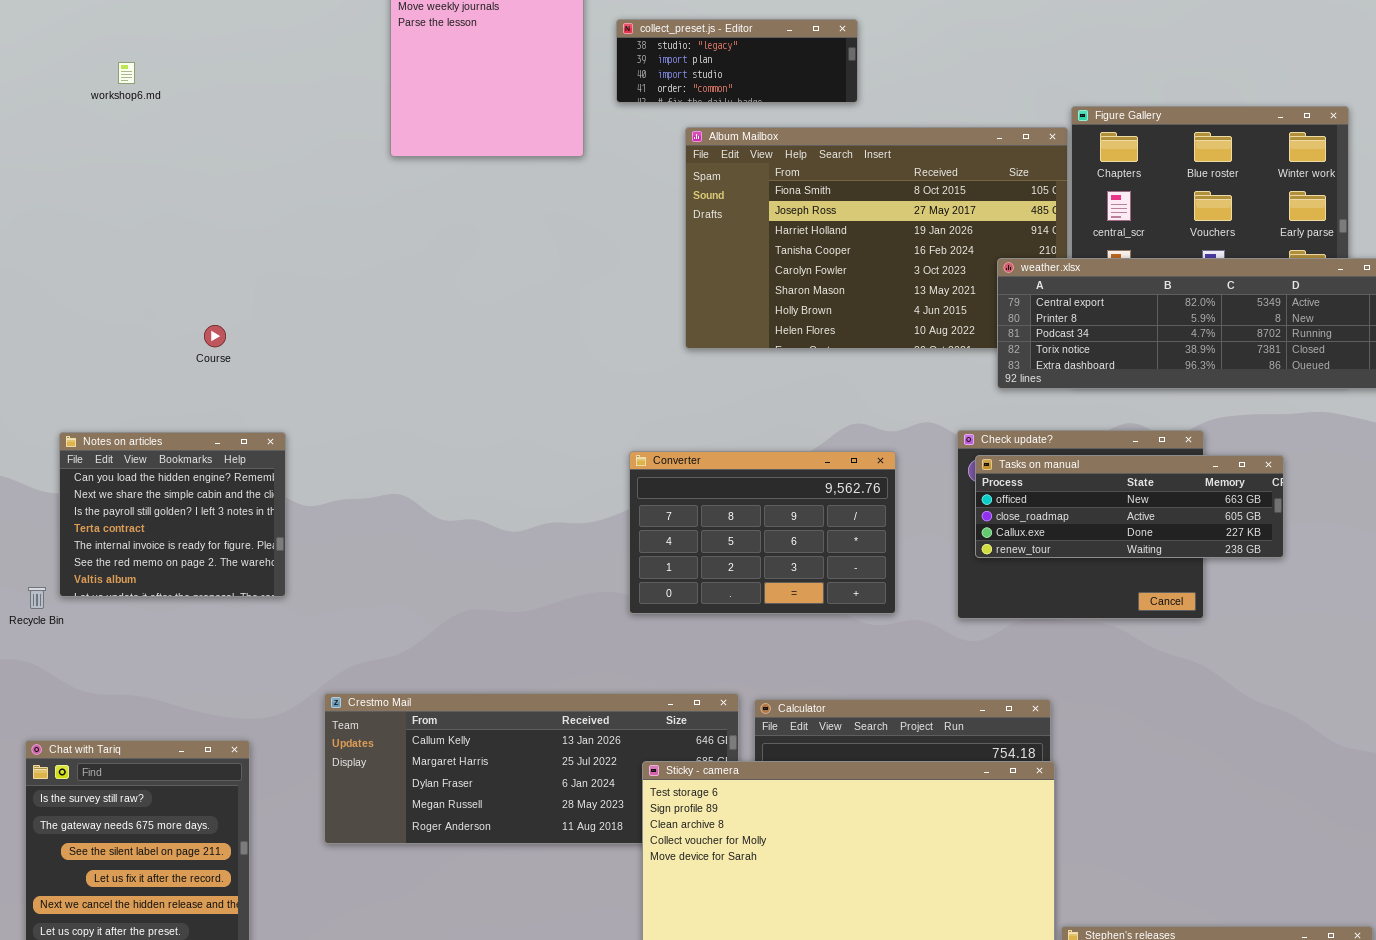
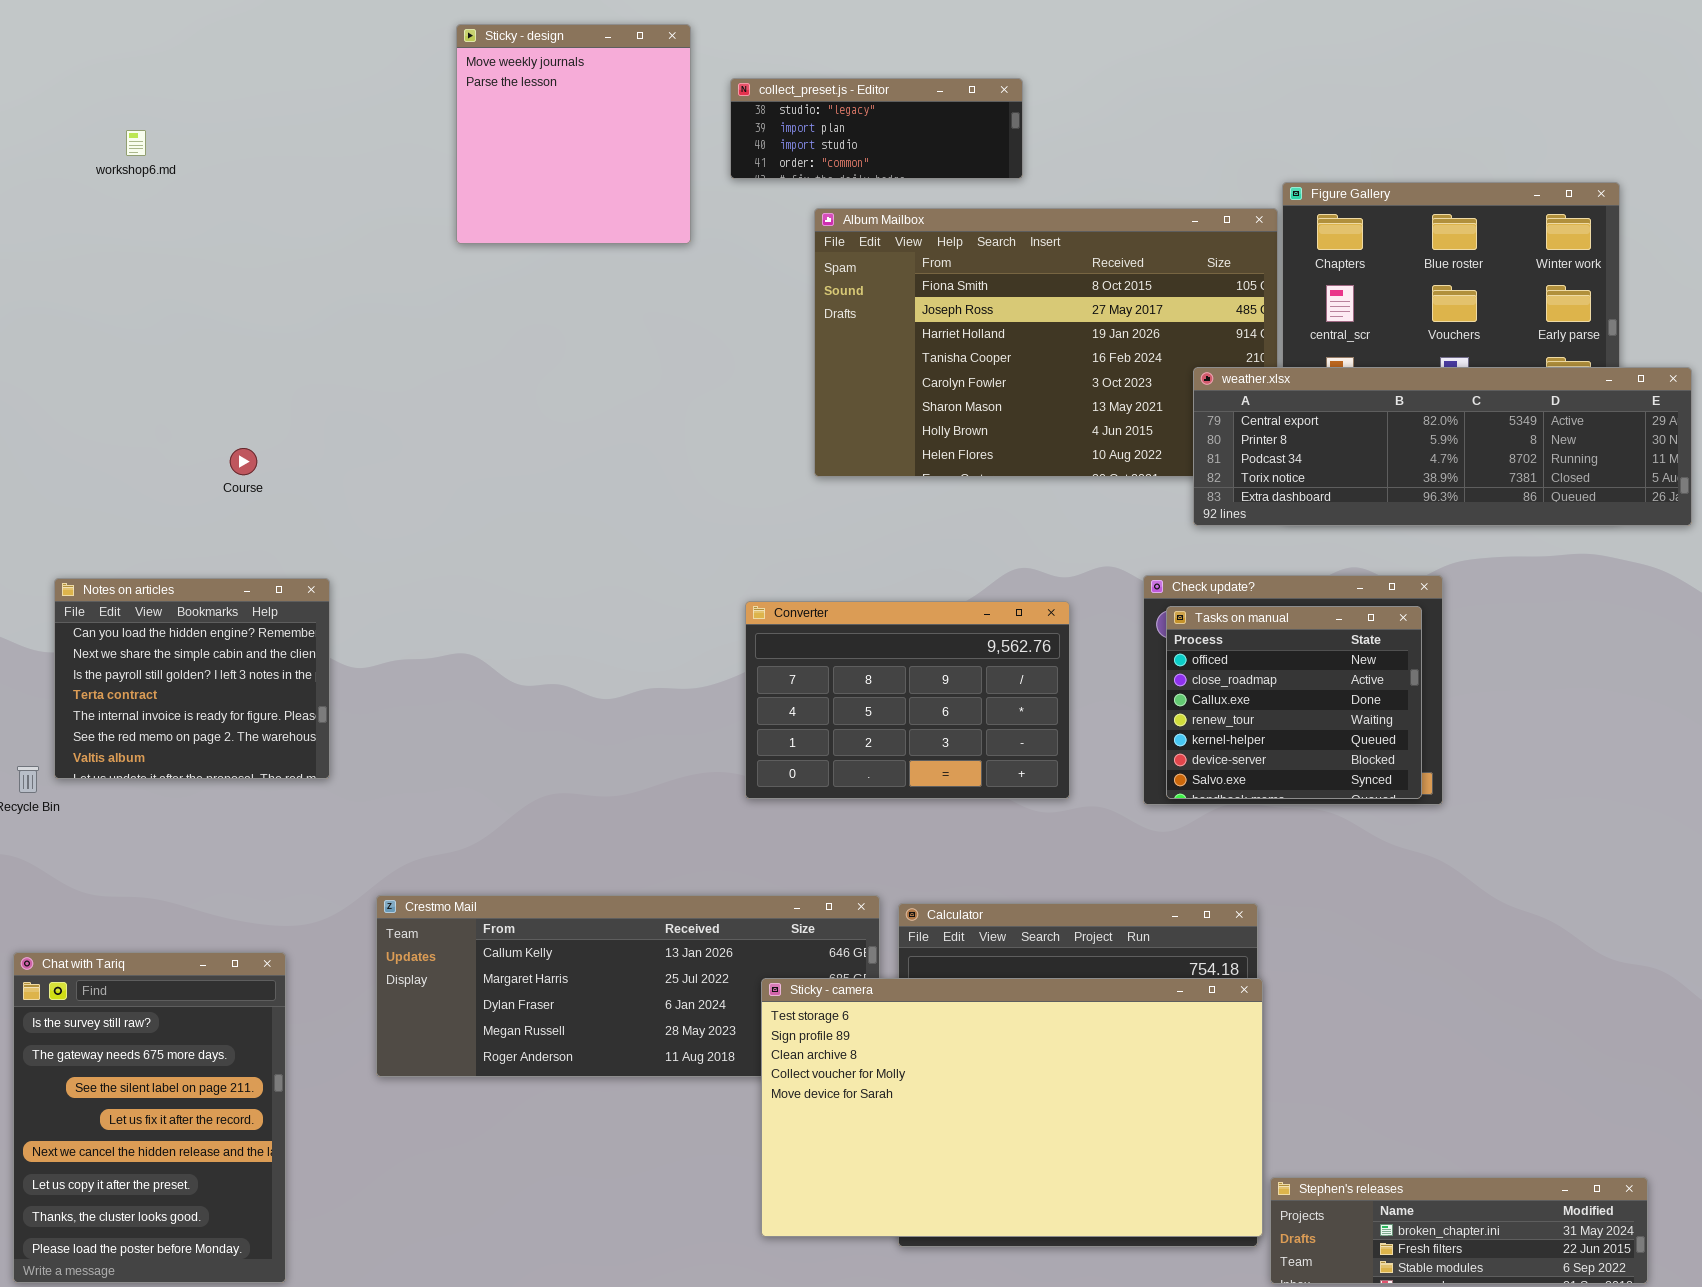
Tasks on manual: [975,455,1284,558] -> [1166,606,1422,799], resized

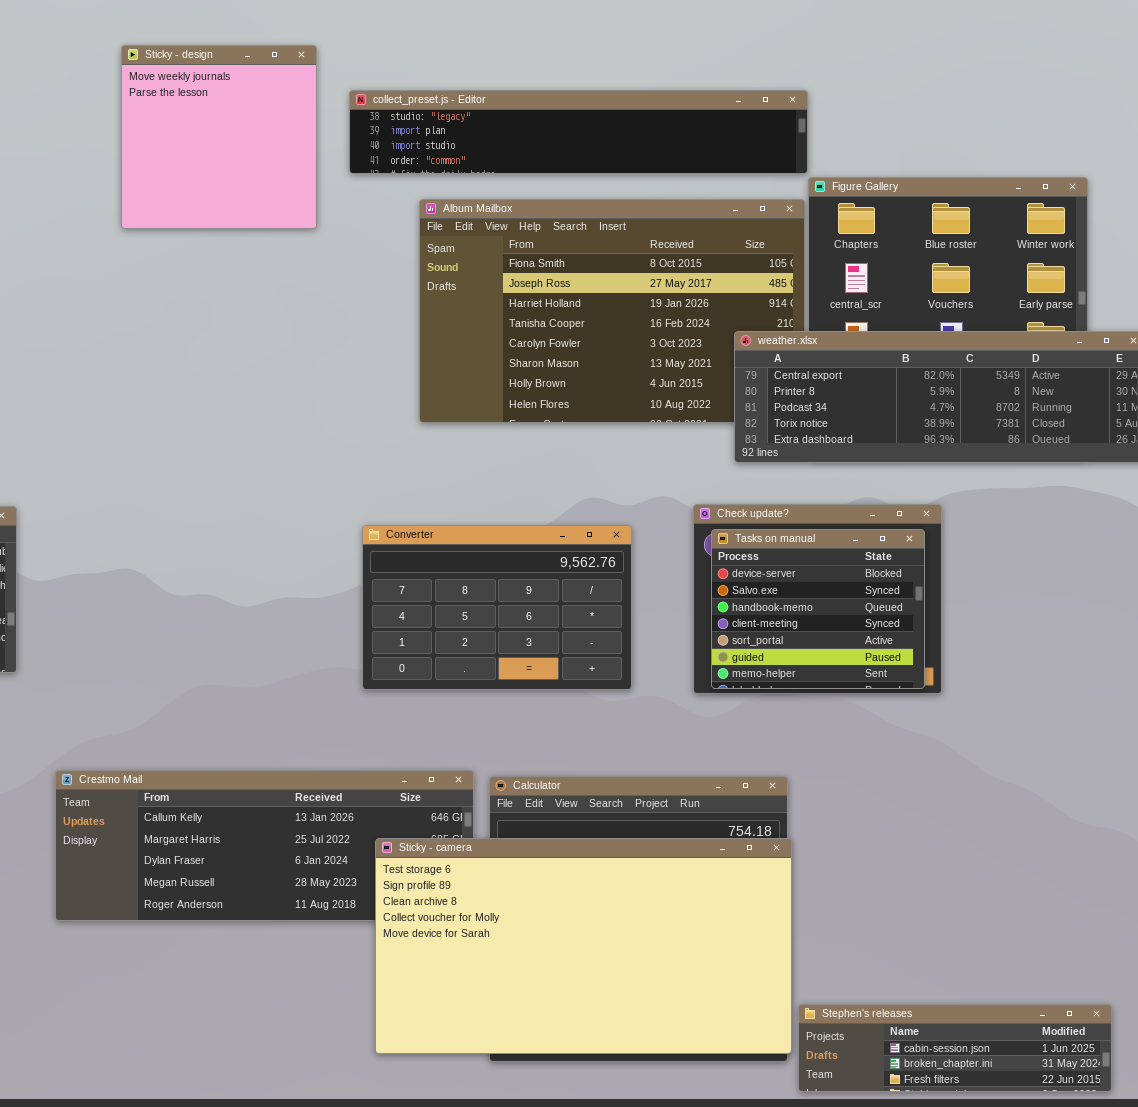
collect_preset.js - Editor: [730,78,1023,179] -> [349,90,808,174], resized
Tasks on manual: [1166,606,1422,799] -> [711,529,925,689], scrolled down 5 rows
Stephen's releases: [1270,1177,1648,1284] -> [798,1004,1112,1092], scrolled up 1 row

